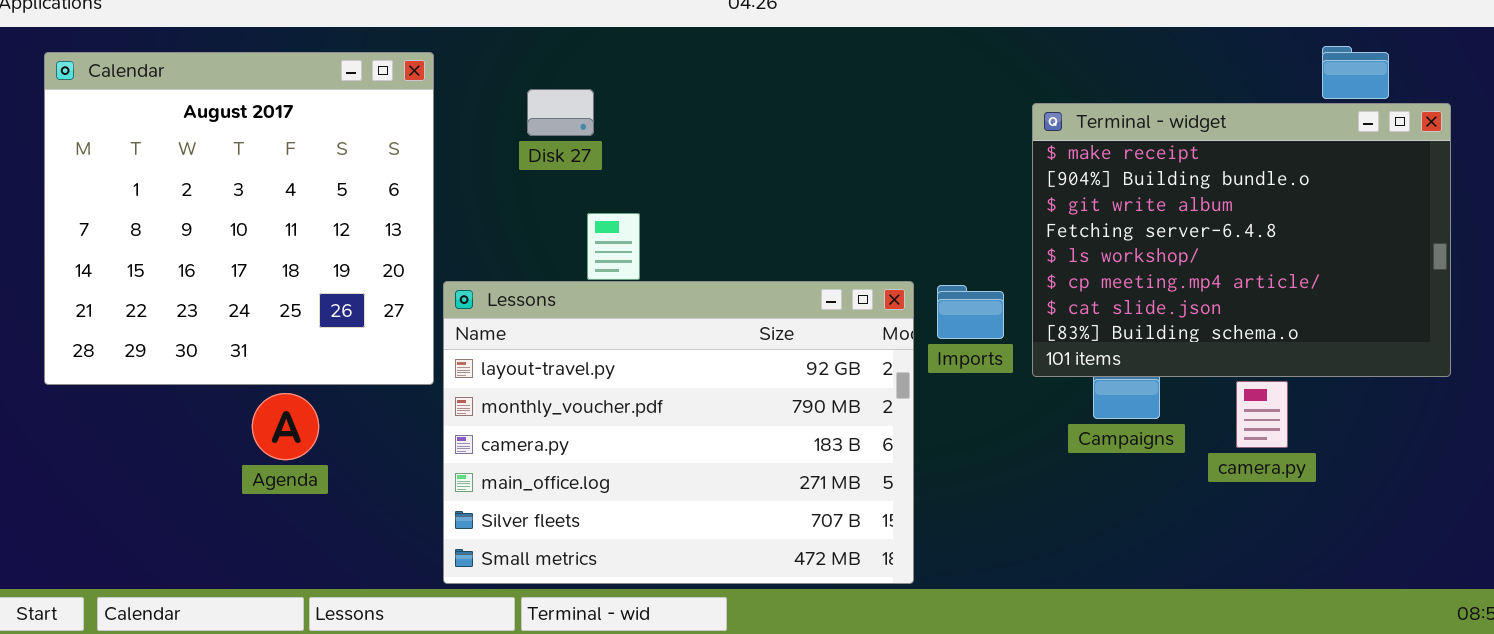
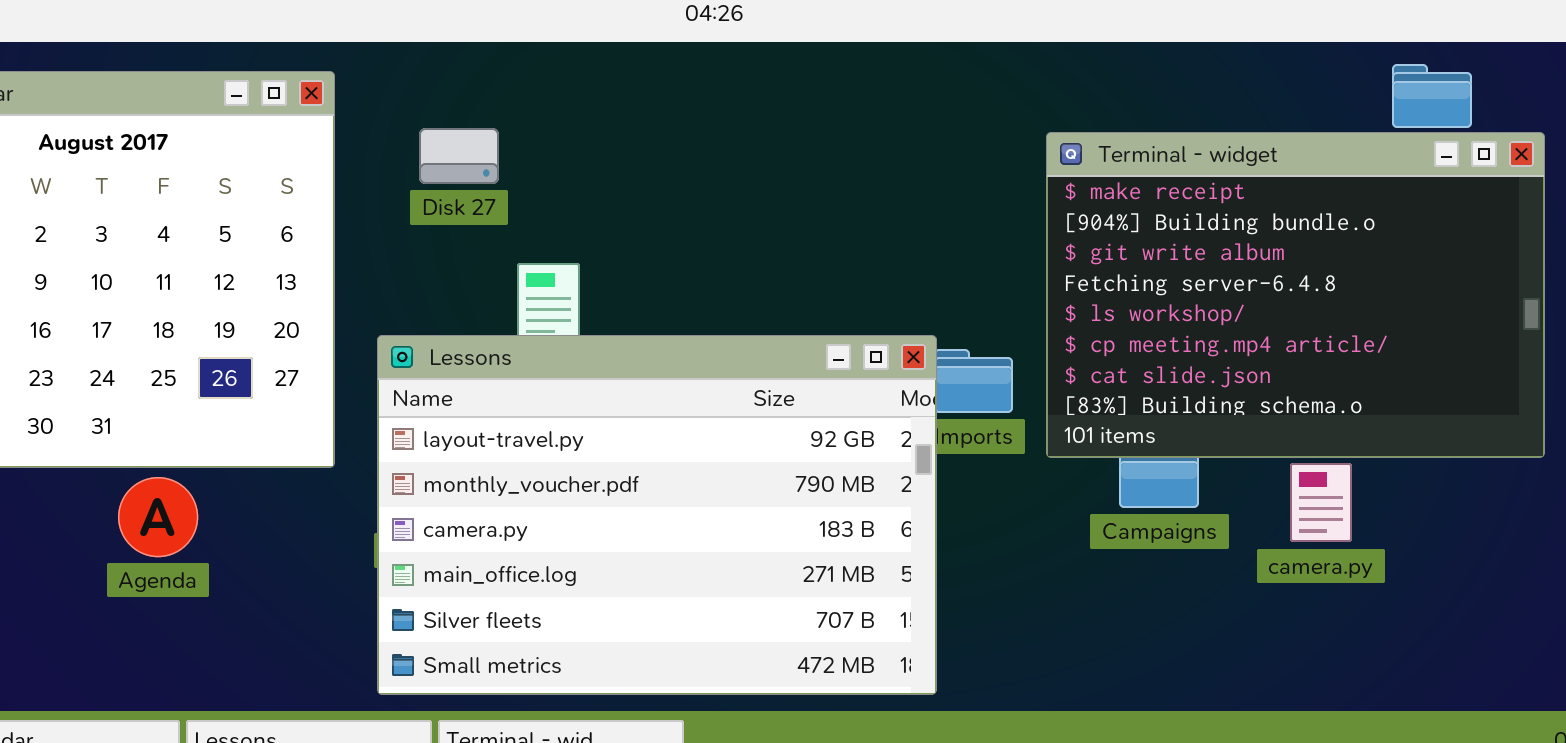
Disk 27: [527,89,594,136] -> [419,128,499,184], moved
Lessons: [443,281,914,584] -> [377,335,937,695], moved

